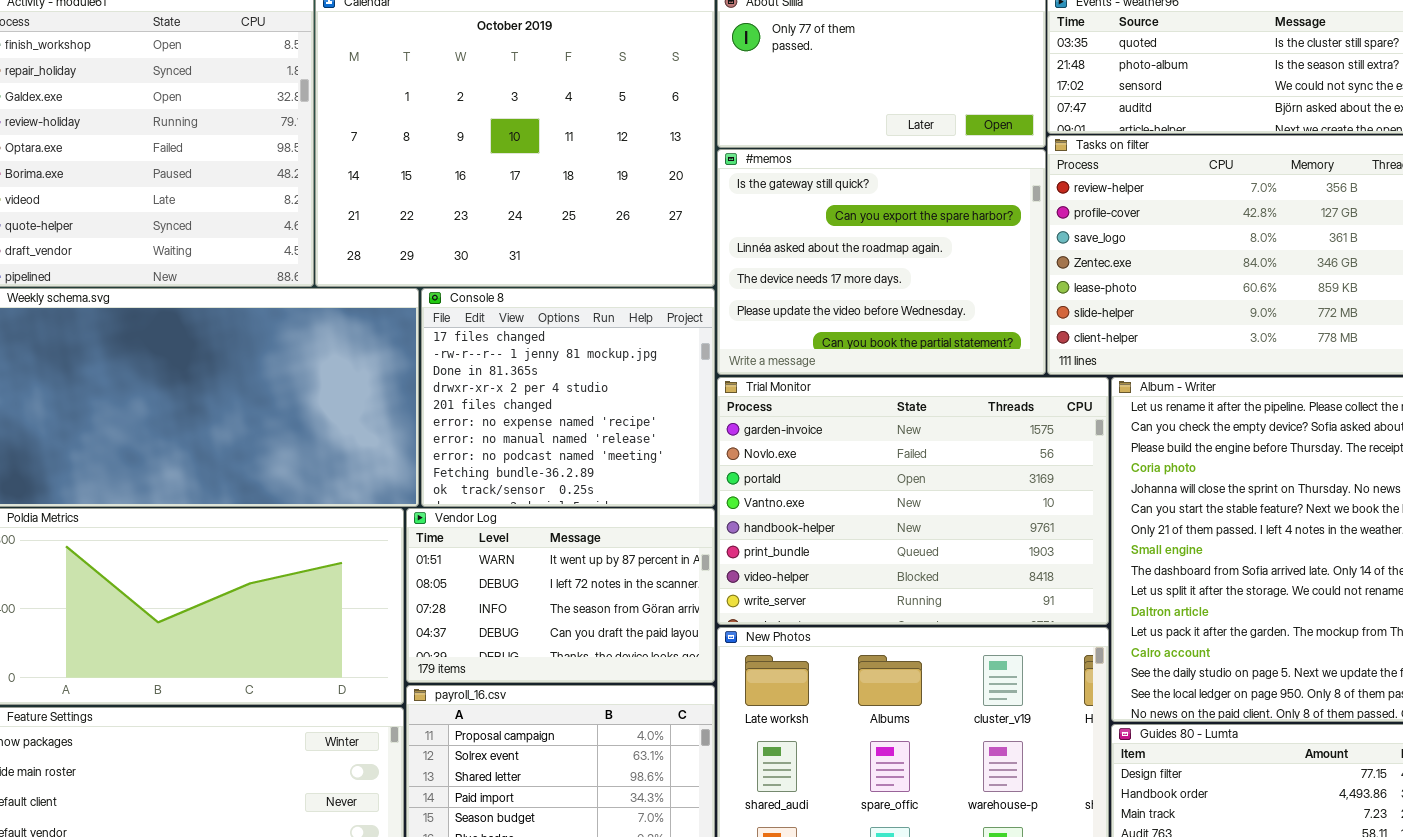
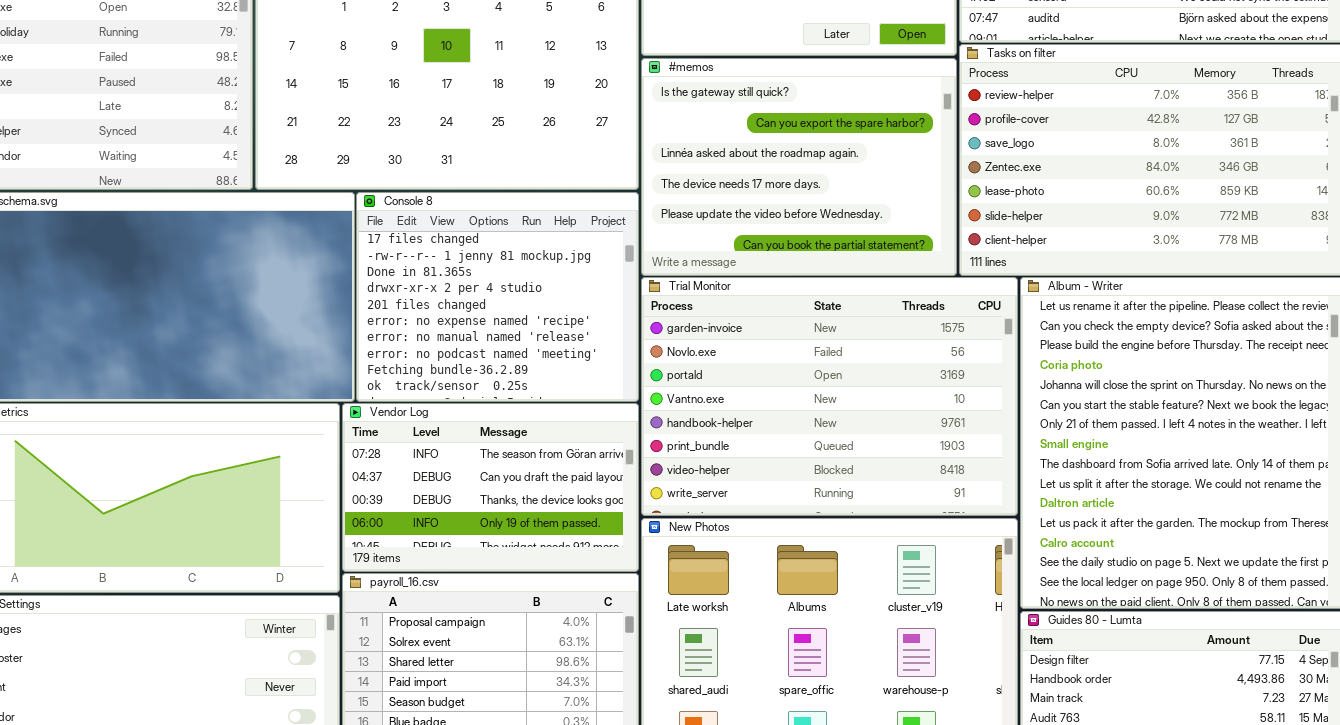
Vendor Log: [406,508,715,683] -> [342,403,639,572], scrolled down 2 rows

